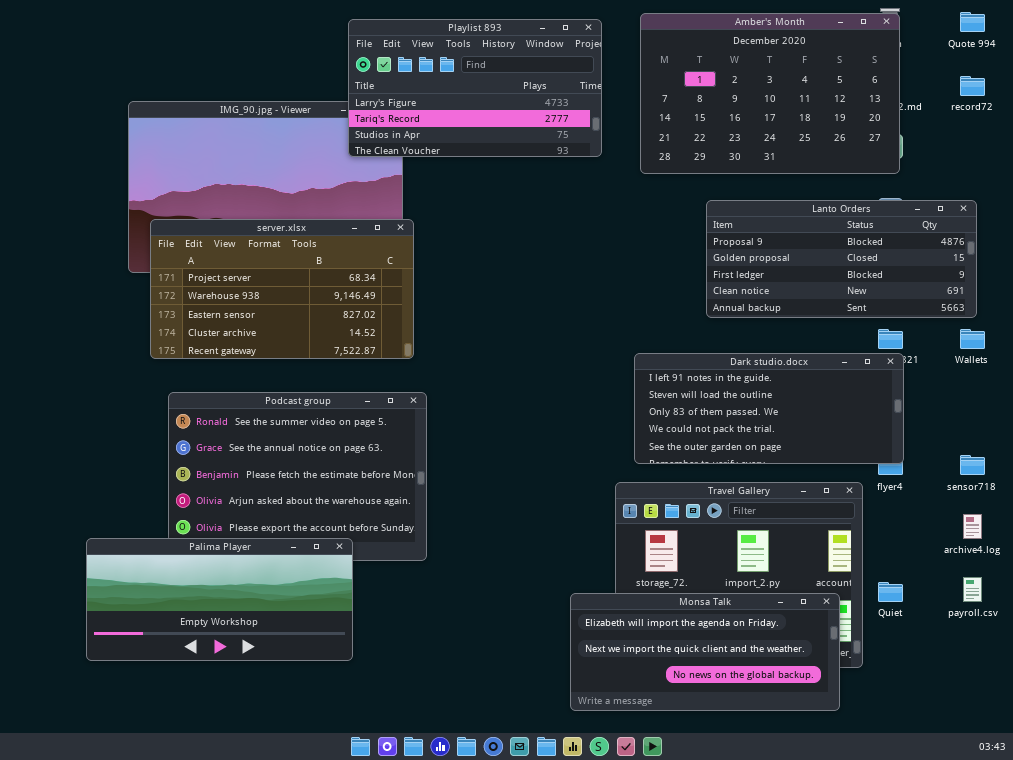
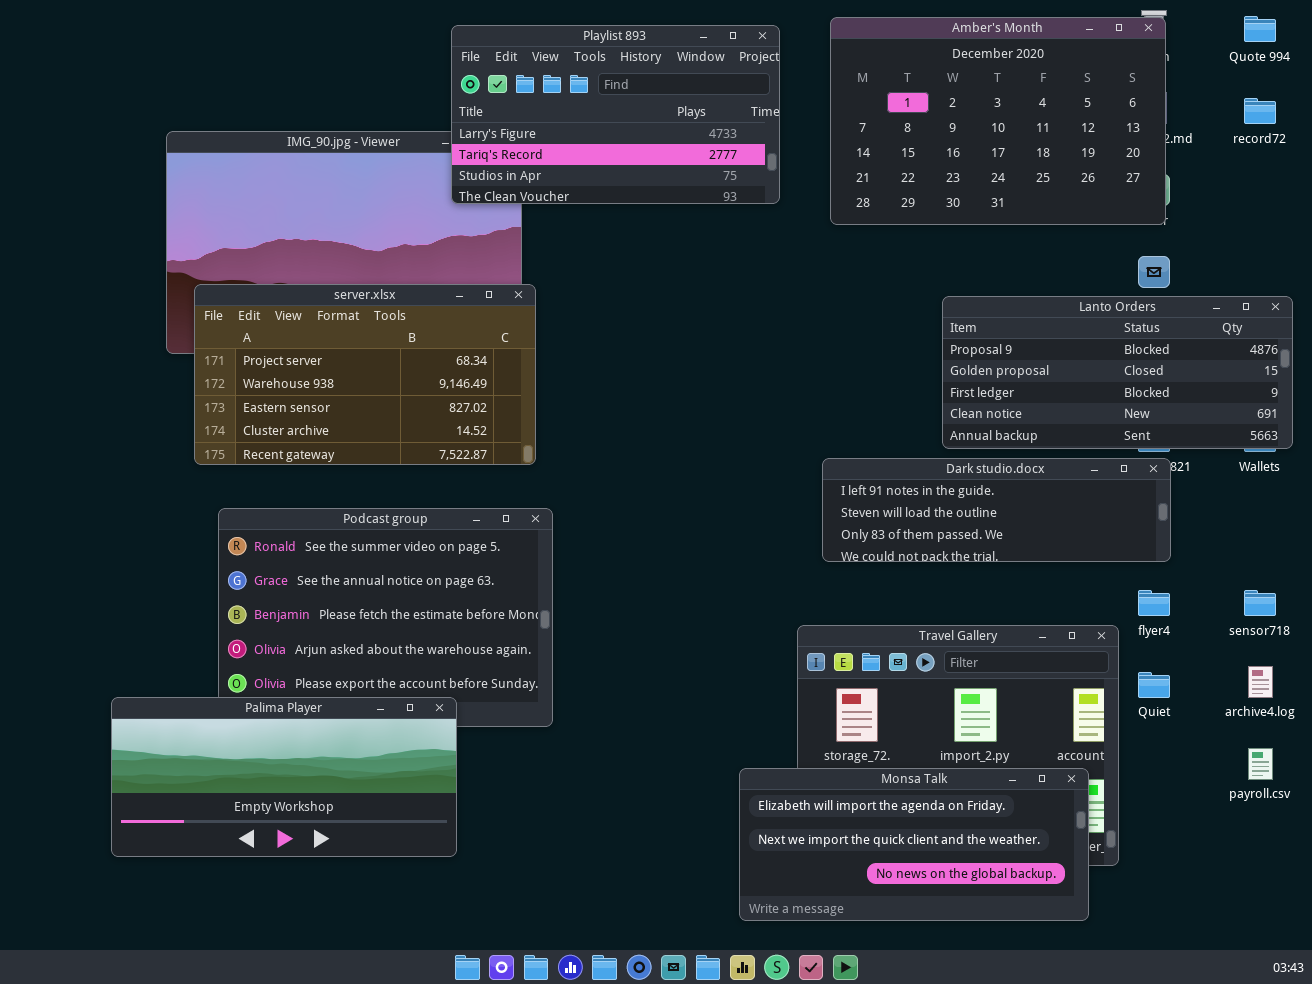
Lanto Orders: [706,200,977,318] -> [942,296,1293,449], moved
Dark studio.docx: [634,353,904,464] -> [822,458,1171,562], resized
Quiet: [878,582,903,602] -> [1138,672,1170,698], moved

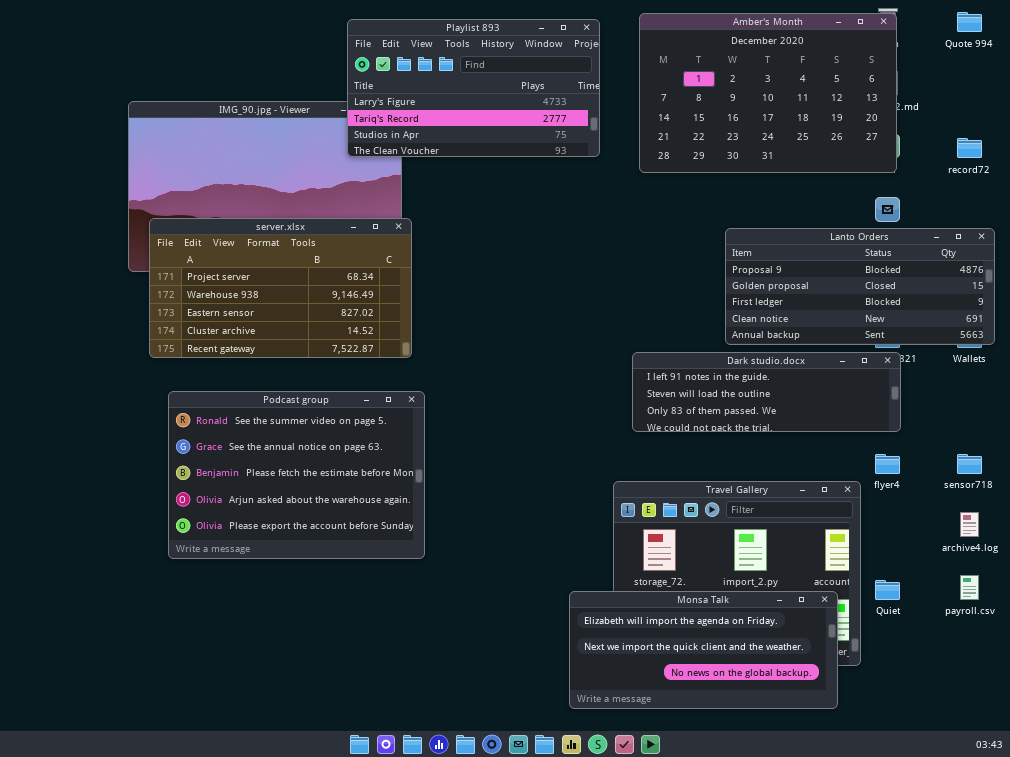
record72: [1244,98,1276,124] -> [957,138,982,158], moved
Quiet: [1138,672,1170,698] -> [875,580,900,600], moved
Palima Player: [111,697,457,857] -> none, closed

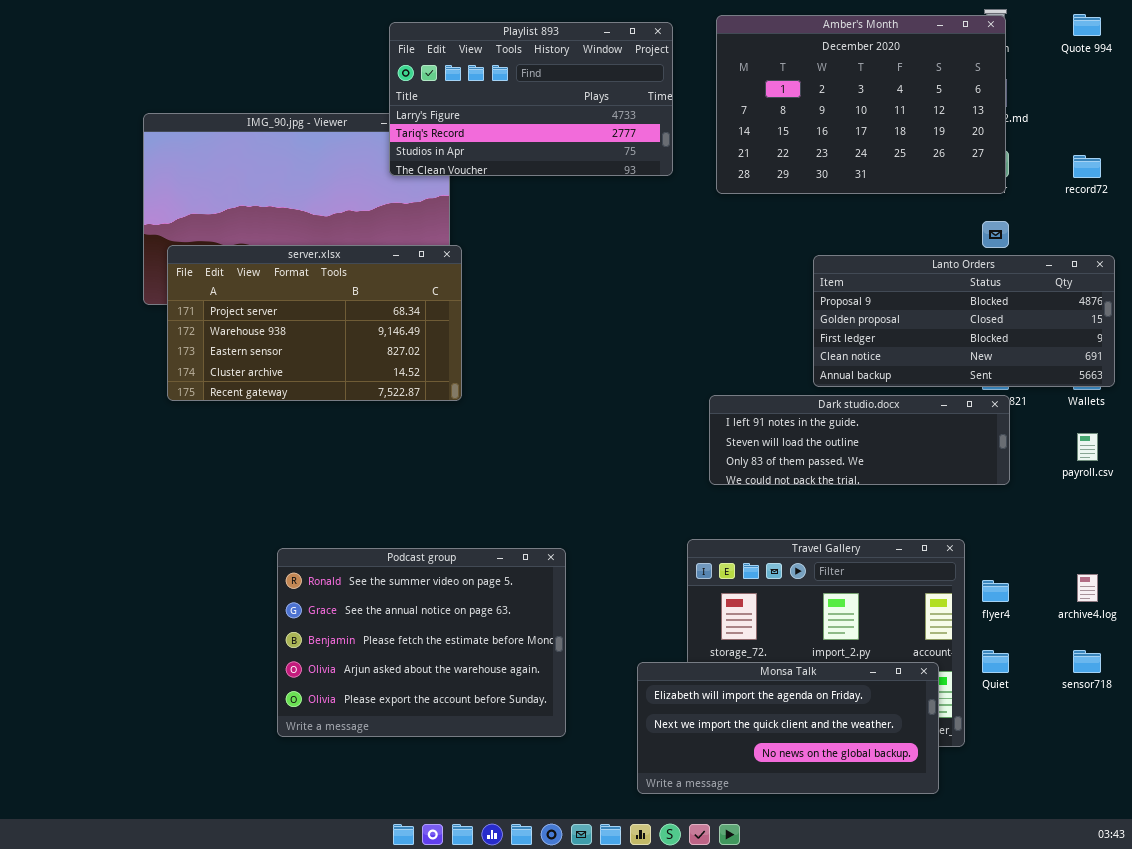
Podcast group: [168,391,425,559] -> [277,548,566,737], moved
flyer4: [875,454,900,474] -> [982,580,1009,602], moved
sensor718: [957,454,982,474] -> [1073,650,1101,673], moved
payroll.csv: [960,575,979,600] -> [1077,433,1098,461], moved

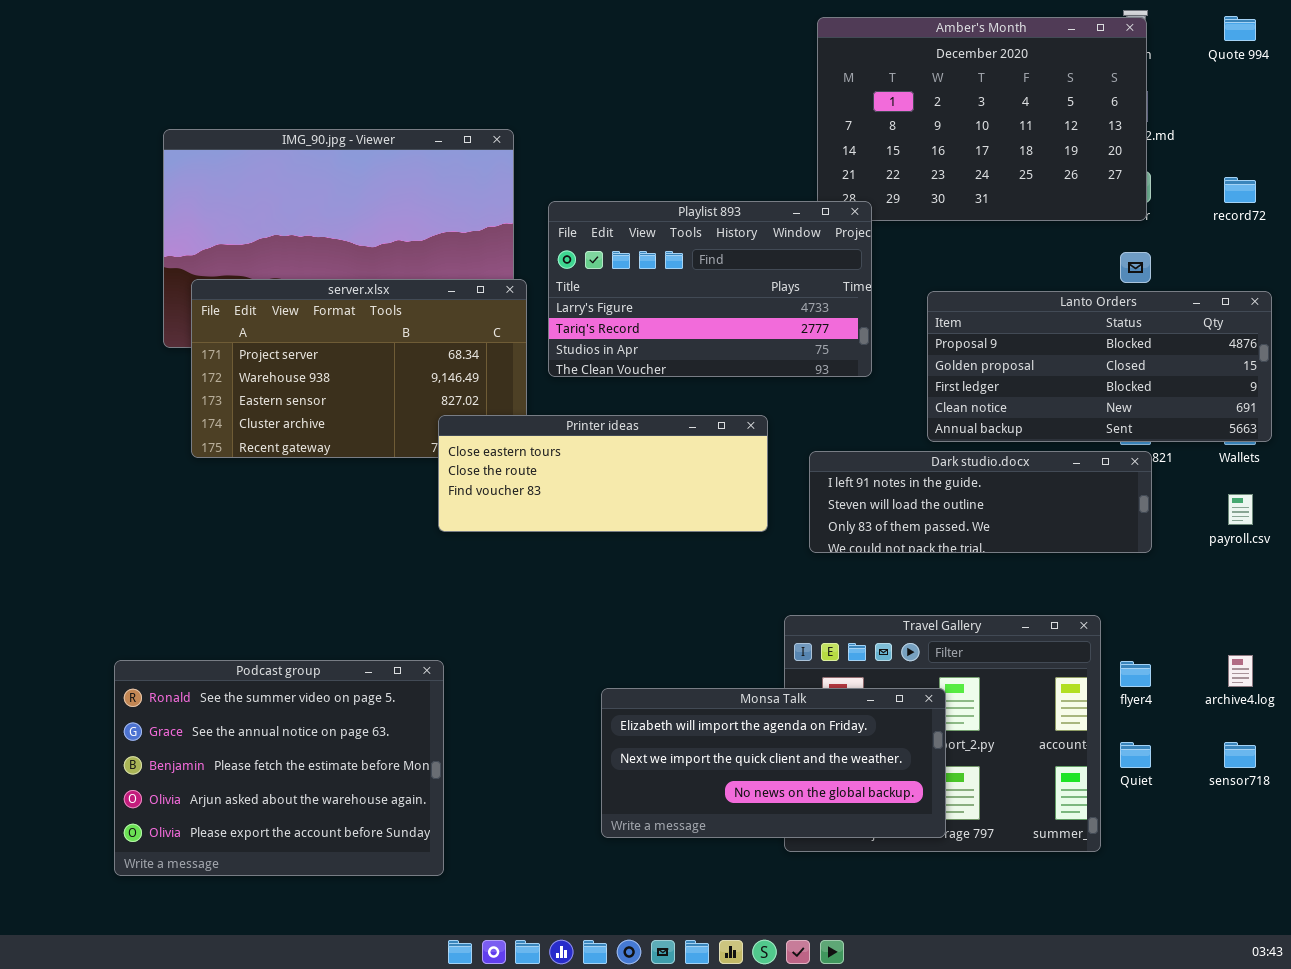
Playlist 893: [389,22,673,176] -> [548,201,872,377], moved
Printer ideas: none -> [438,415,768,532], opened
Podcast group: [277,548,566,737] -> [114,660,444,876], moved
Monsa Talk: [637,662,939,794] -> [601,688,946,838], moved

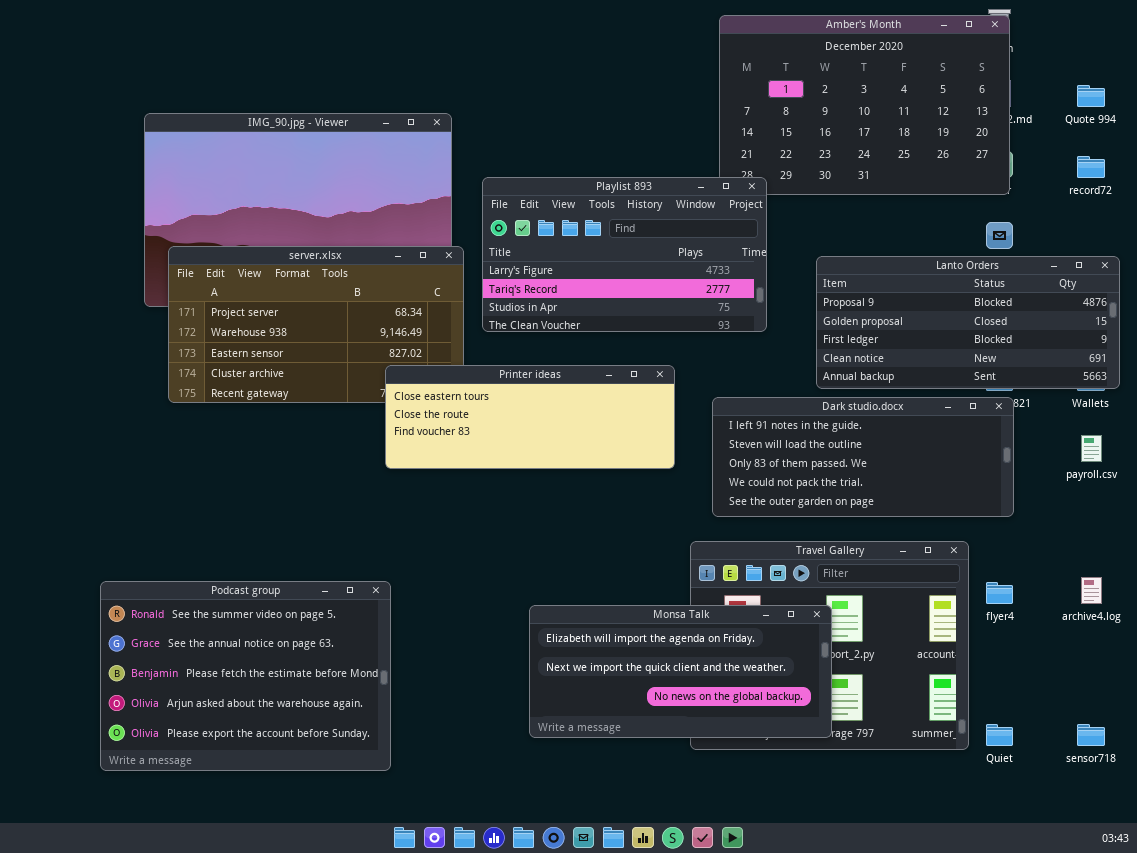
Quote 994: [1224,16,1256,41] -> [1077,85,1105,107], moved
Dark studio.docx: [809,451,1152,553] -> [712,397,1014,517], resized
Quiet: [1120,742,1151,768] -> [986,724,1013,746], moved
sensor718: [1224,742,1256,768] -> [1077,724,1105,746], moved

